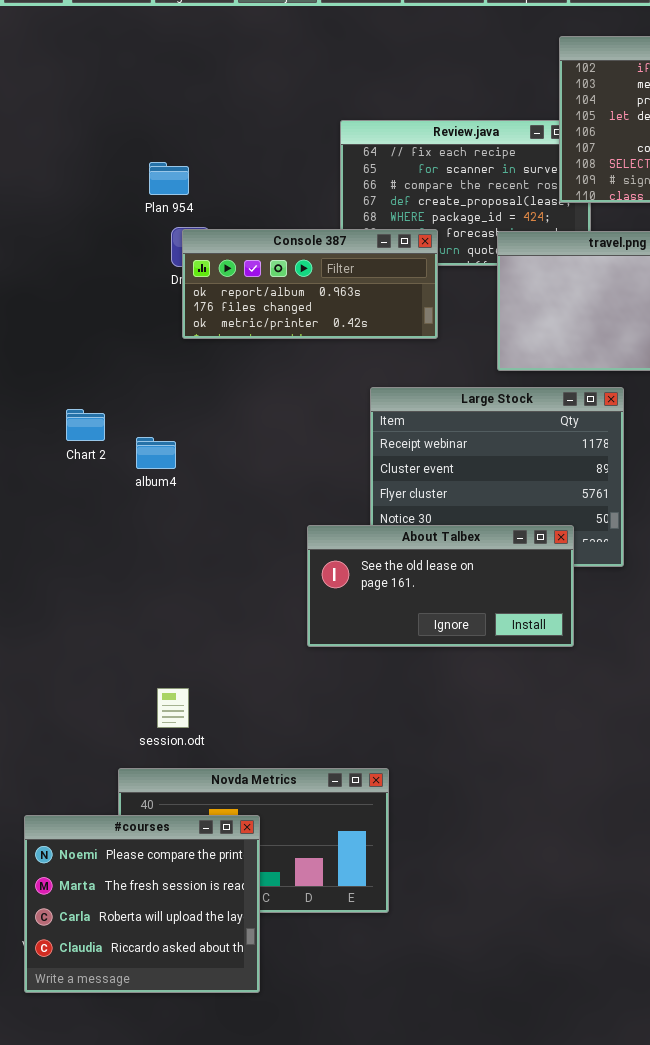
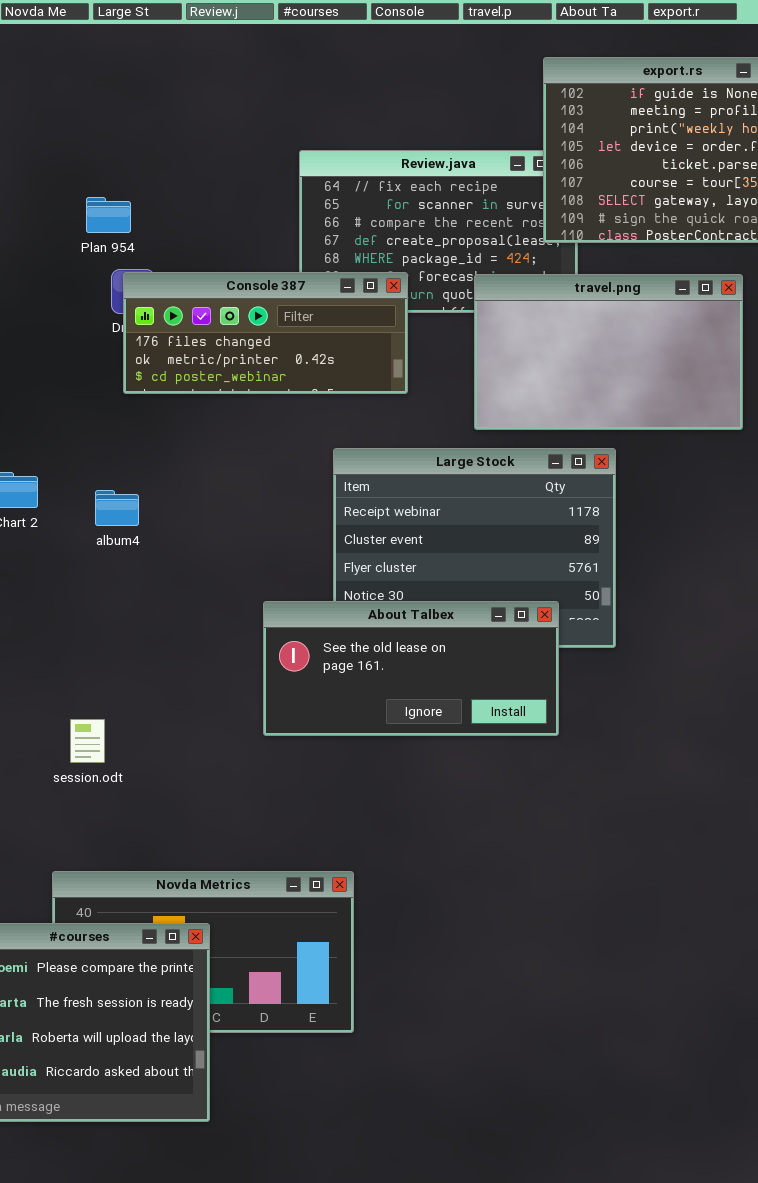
Console 387: [182,229,438,339] -> [123,272,408,394], scrolled down 1 row
album4: [136,437,176,469] -> [95,490,139,526], moved
session.odt: [157,688,189,728] -> [70,719,105,763], moved

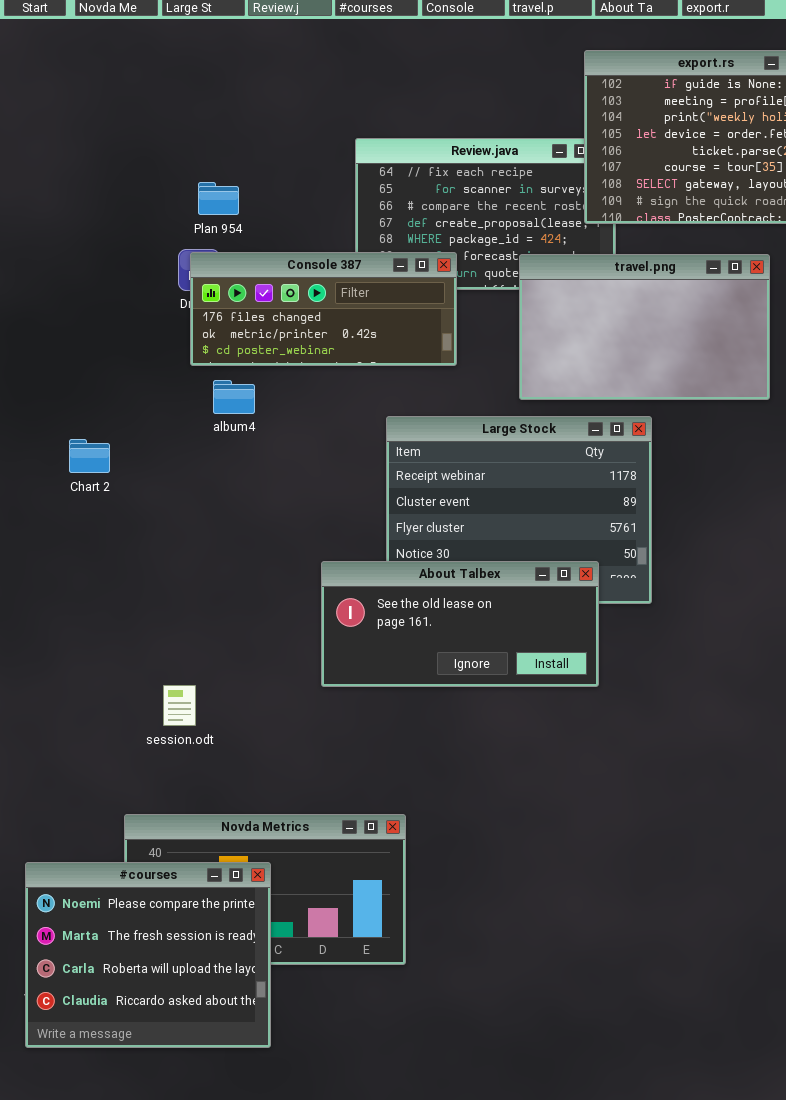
Plan 954: [86,197,131,233] -> [198,182,239,215], moved
album4: [95,490,139,526] -> [213,380,255,414], moved
session.odt: [70,719,105,763] -> [163,685,196,726], moved

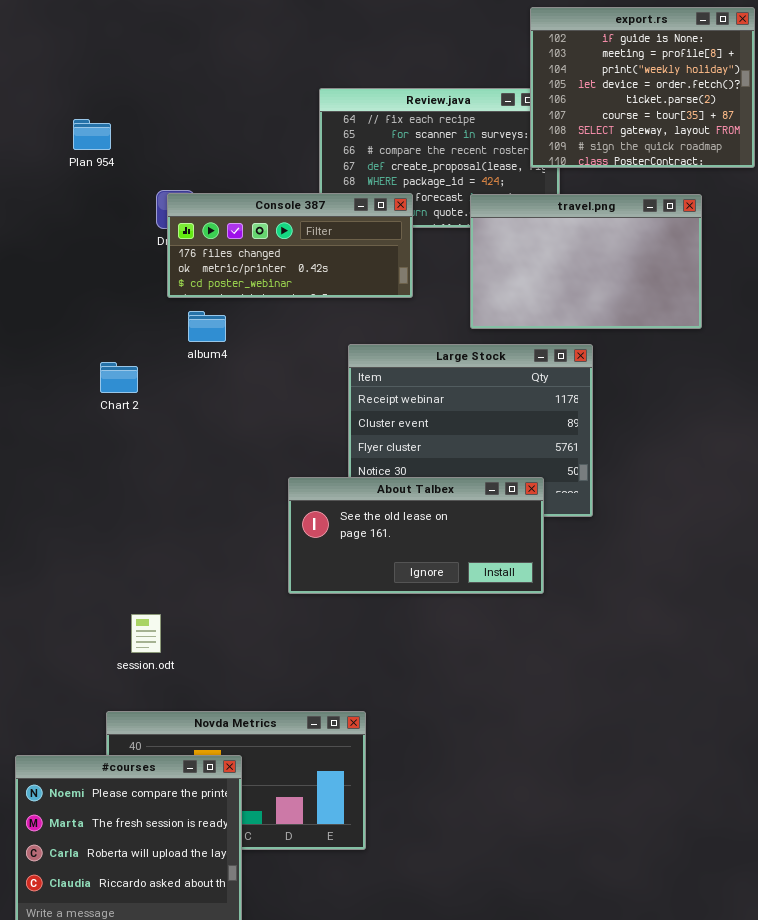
Plan 954: [198,182,239,215] -> [73,119,111,150], moved
Chart 2: [69,439,110,473] -> [100,362,138,393], moved
session.odt: [163,685,196,726] -> [131,614,161,653], moved

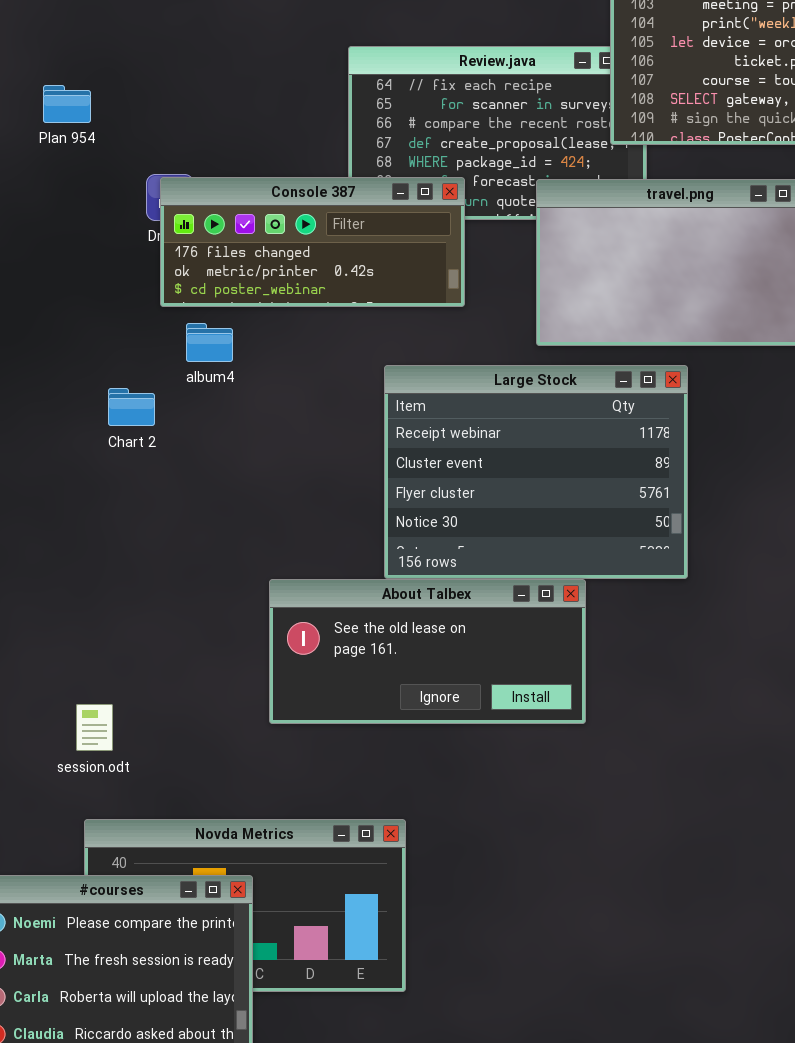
Chart 2: [100,362,138,393] -> [108,388,155,426], moved
About Talbex: [288,477,544,594] -> [269,579,586,724], moved
session.odt: [131,614,161,653] -> [76,704,113,751], moved

